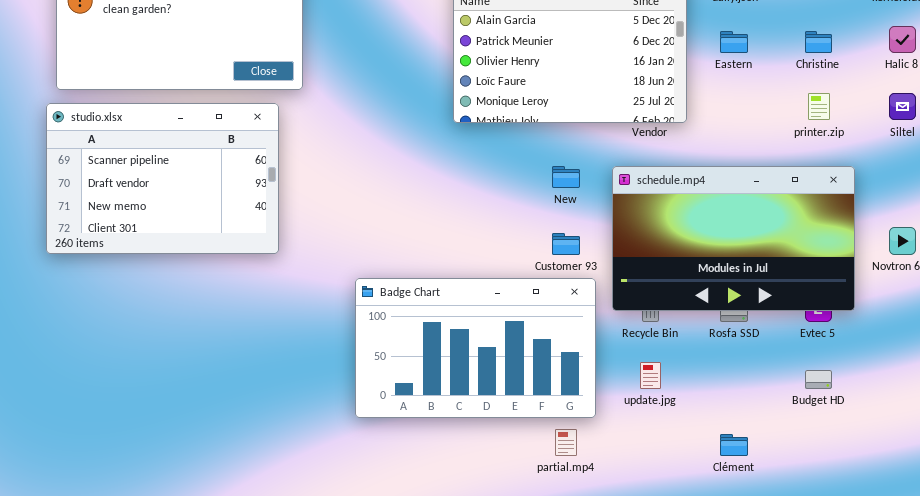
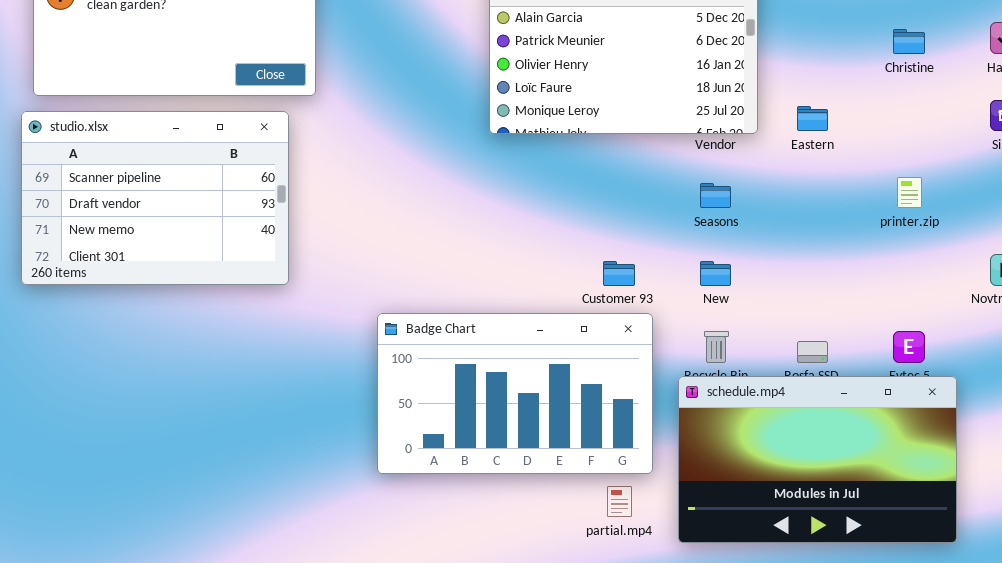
Eastern: [720,31,748,53] -> [797,106,828,131], moved
printer.zip: [808,93,830,120] -> [897,177,922,208], moved
New: [552,166,580,188] -> [700,261,731,286], moved
schedule.mp4: [612,166,855,311] -> [678,376,957,543], moved

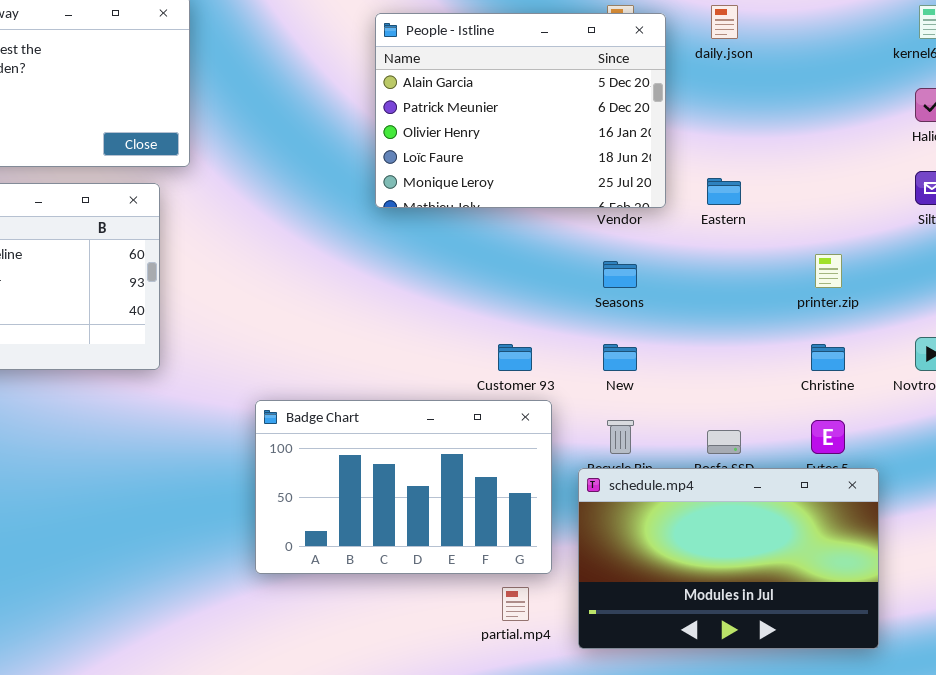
Christine: [893,29,925,54] -> [811,344,845,371], moved

